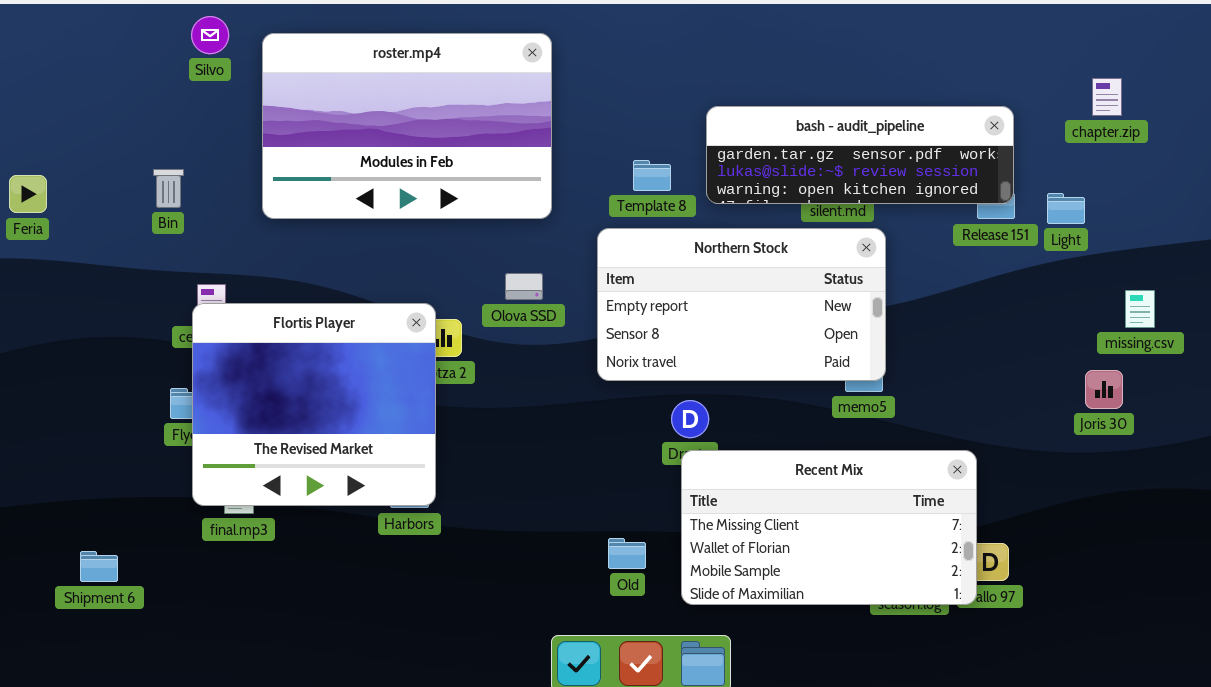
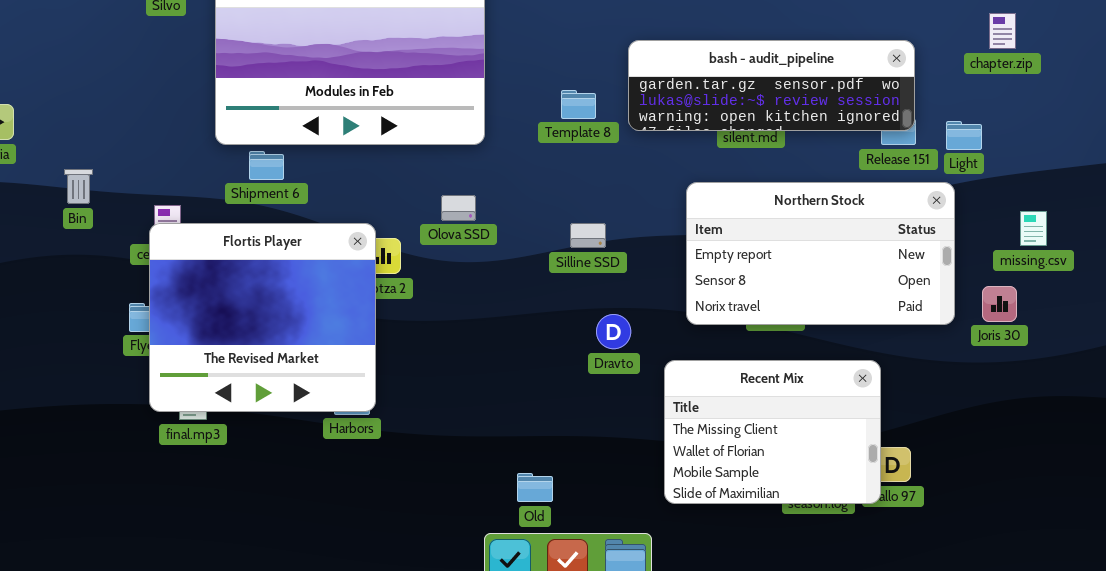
Bin: [153,169,184,208] -> [64,169,93,204], moved
Northern Stock: [597,228,886,381] -> [686,182,955,325], moved
Recent Mix: [681,450,977,605] -> [664,360,881,504], resized
Old: [608,538,646,569] -> [517,473,553,502], moved
Shipment 6: [80,551,118,582] -> [249,151,284,180], moved

